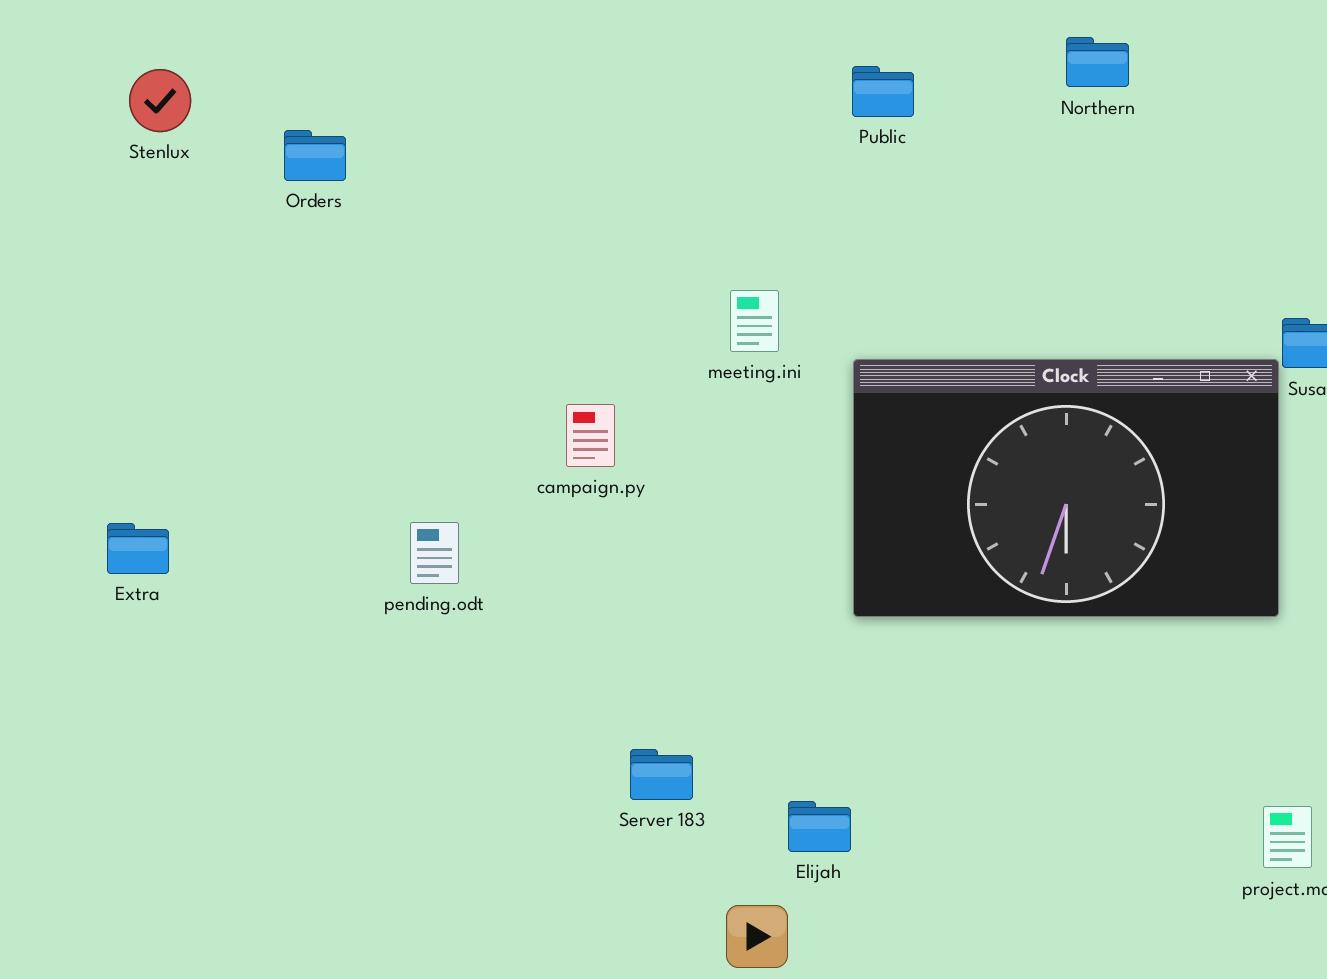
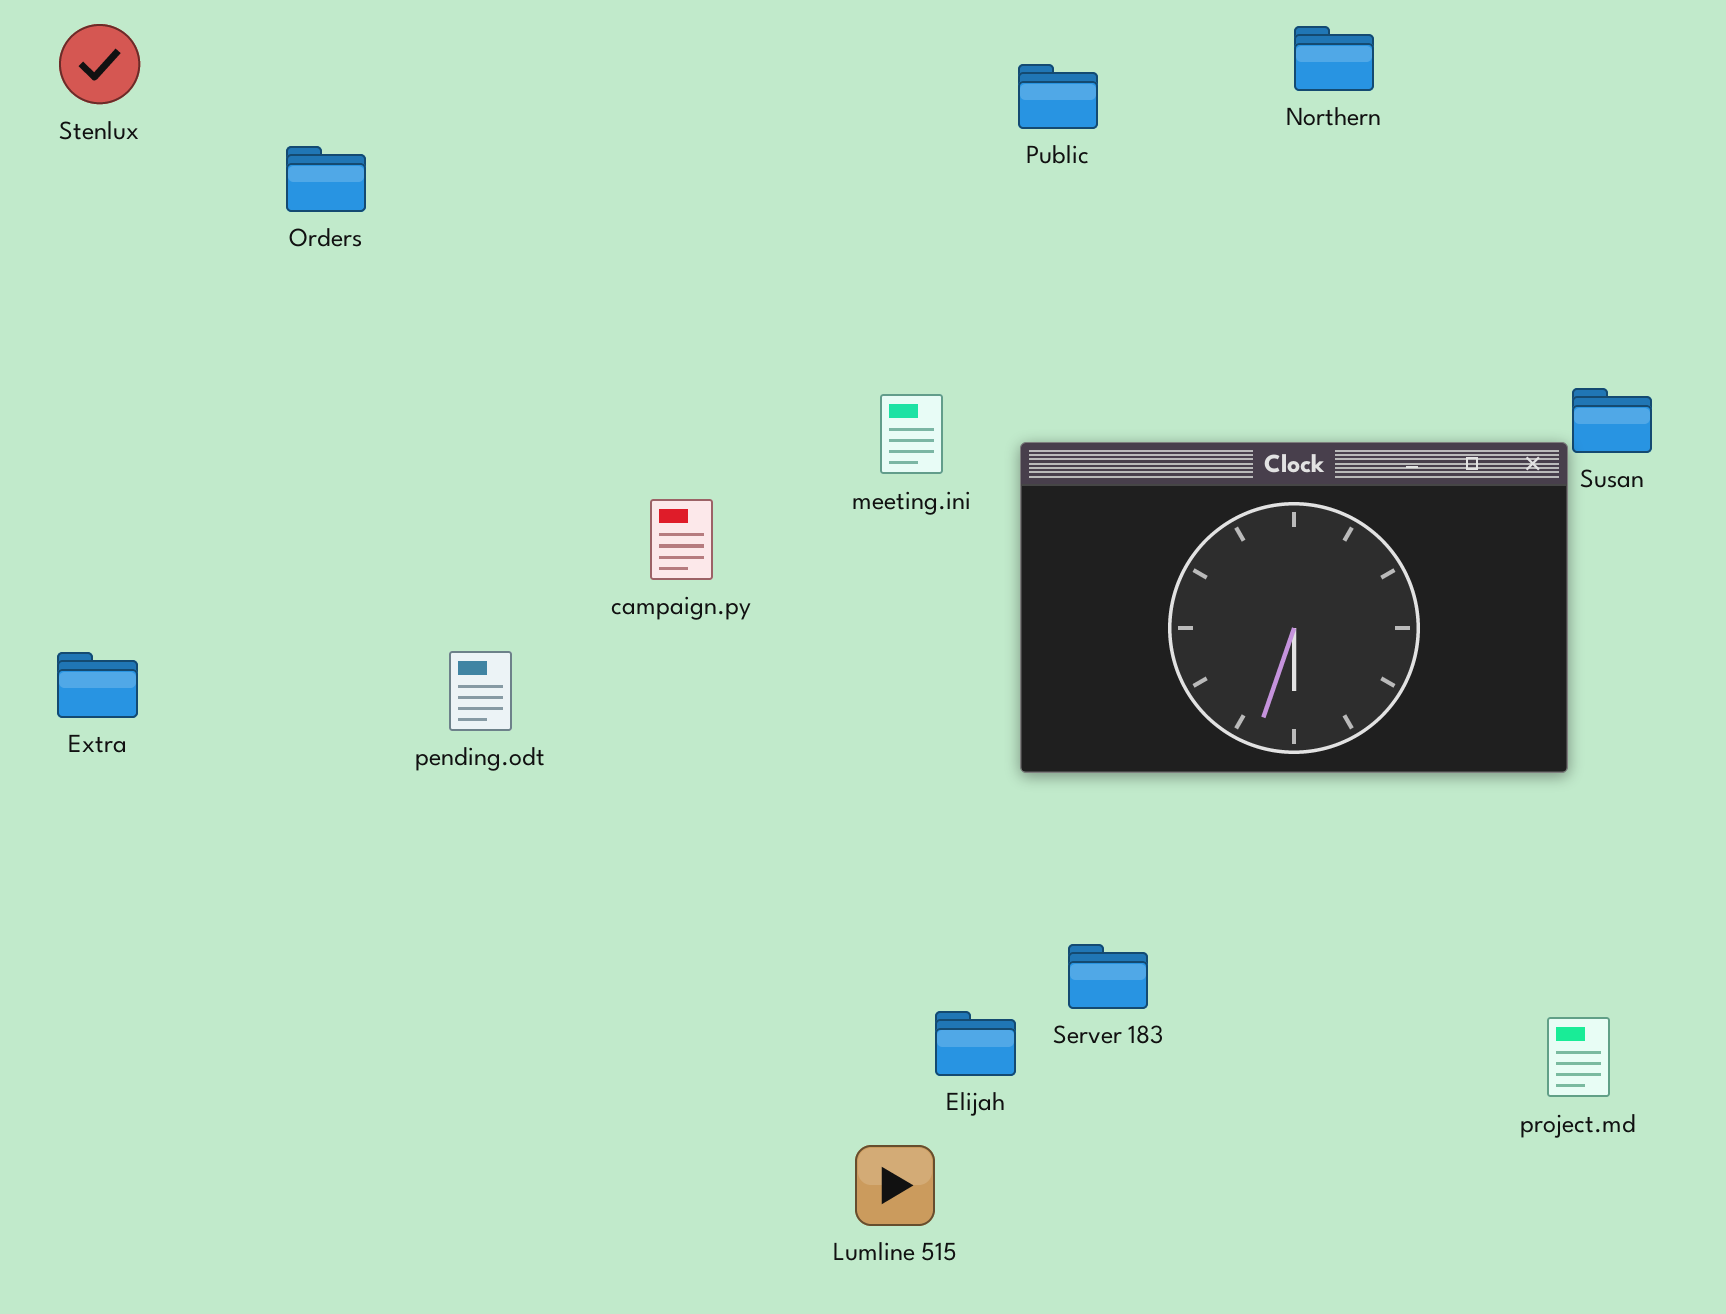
Stenlux: [129,69,191,132] -> [59,24,140,104], moved
meeting.ini: [730,290,779,352] -> [880,394,943,474], moved
Server 183: [630,749,693,800] -> [1068,944,1148,1009], moved

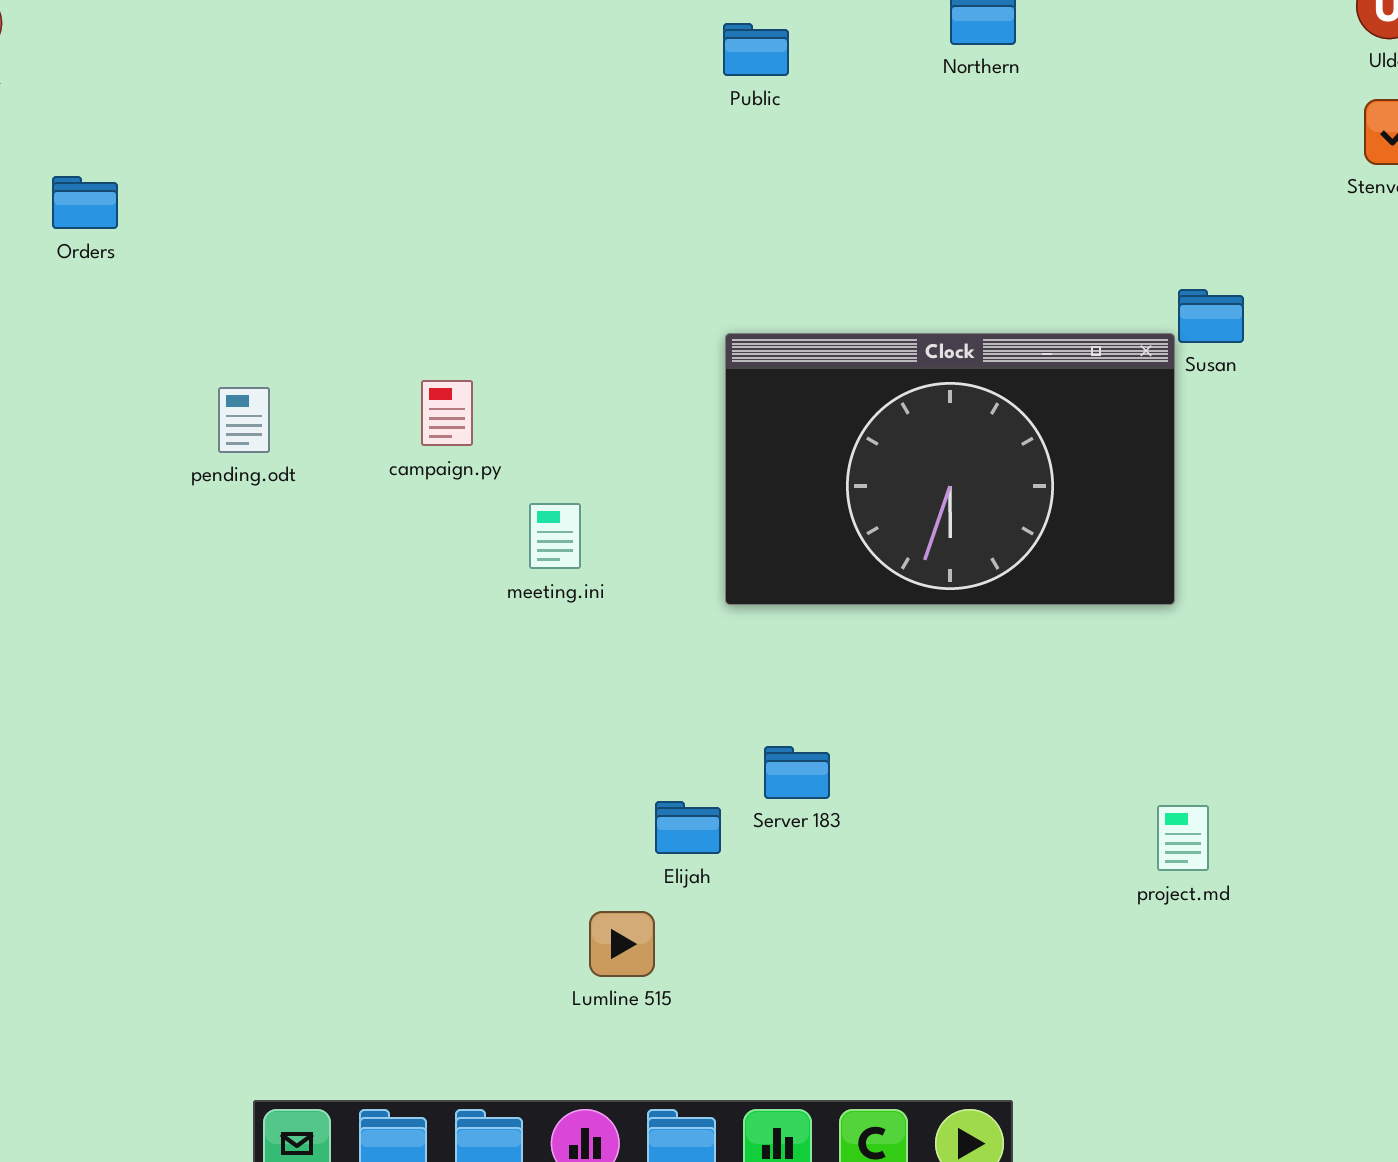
Orders: [286,146,366,212] -> [52,176,118,229], moved
meeting.ini: [880,394,943,474] -> [529,503,581,569], moved
pending.odt: [449,651,512,731] -> [218,387,270,453], moved

